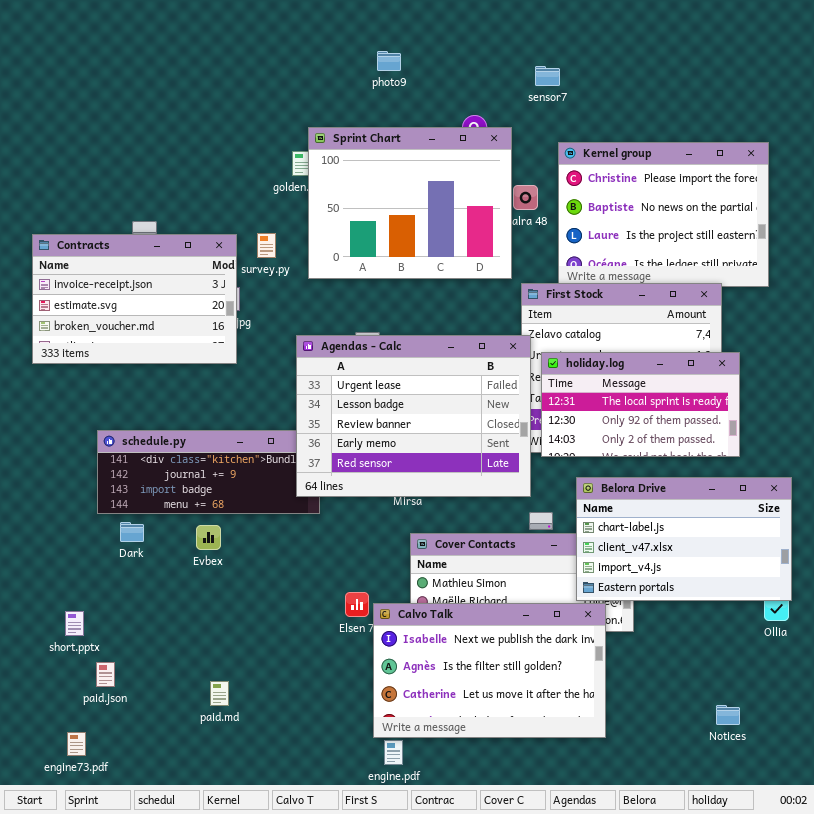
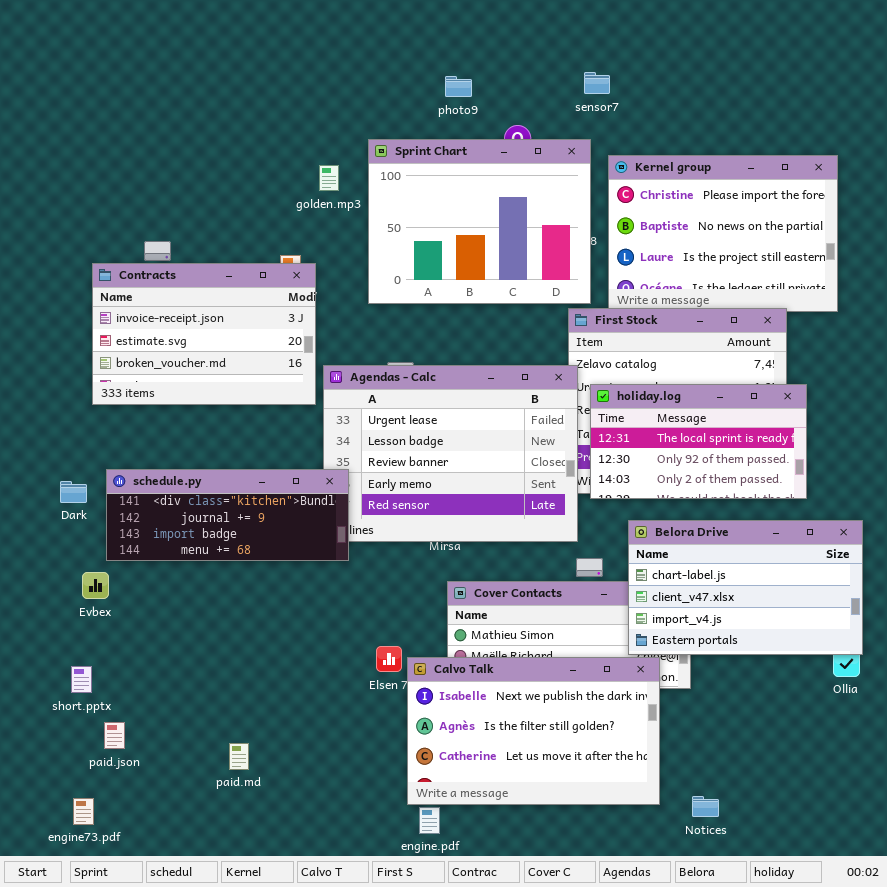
photo9: [377,51,401,71] -> [445,76,472,97], moved
Sprint Chart: [308,127,512,279] -> [368,139,591,304], moved
Contracts: [32,234,237,364] -> [92,263,316,405], moved
schedule.py: [97,430,320,514] -> [106,469,349,561], raised
Dark: [120,522,144,542] -> [60,481,87,503], moved
Evbex: [196,525,221,550] -> [82,572,109,599], moved
Notices: [716,705,740,725] -> [692,796,719,817], moved

